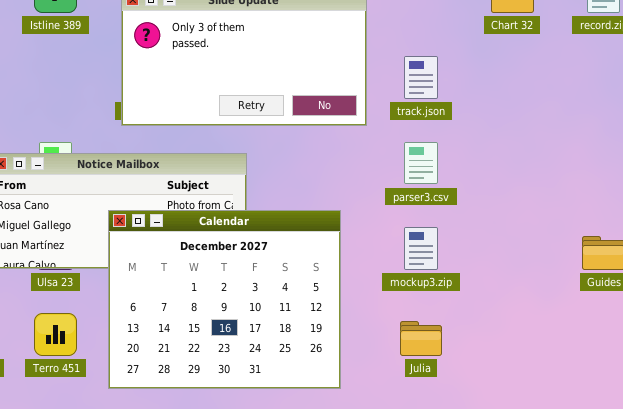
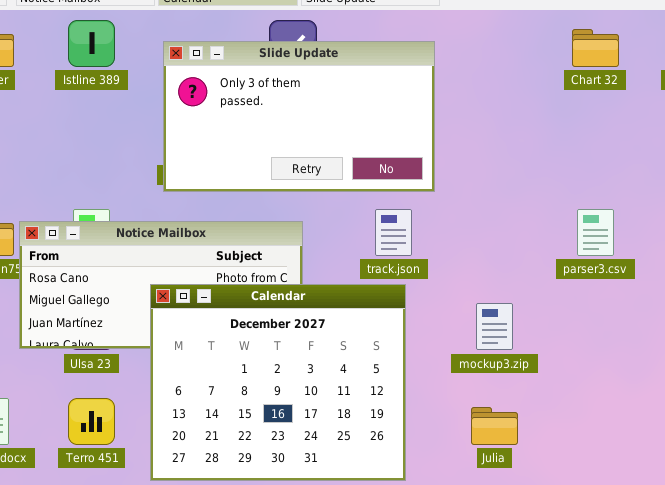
track.json: [404,56,438,99] -> [375,209,412,256], moved
parser3.csv: [404,142,438,184] -> [577,209,614,256], moved

